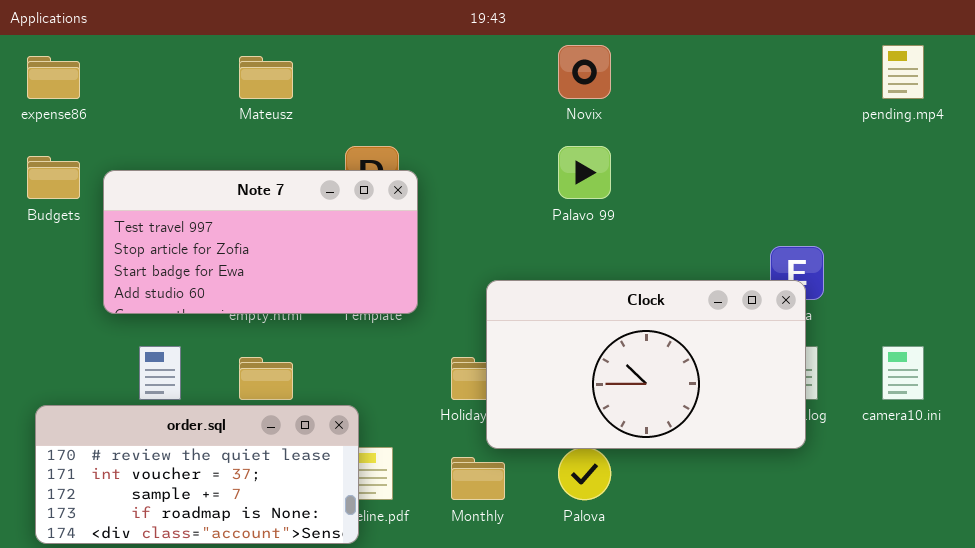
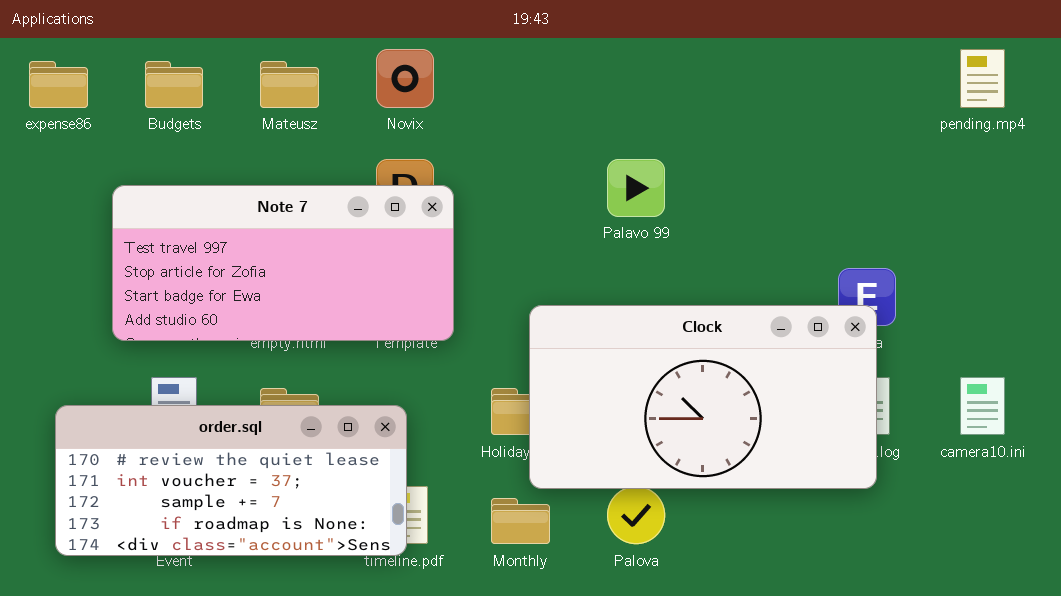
Novix: [558,45,611,99] -> [376,49,434,108], moved
Budgets: [27,156,80,199] -> [145,61,203,108], moved
order.sql: [35,405,359,544] -> [55,405,407,556], moved

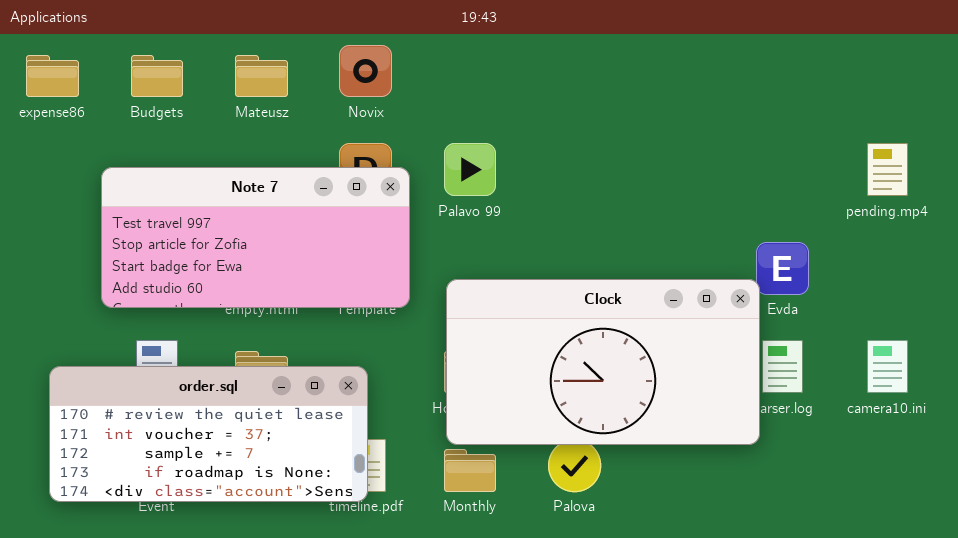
pending.mp4: [960,49,1005,108] -> [867,143,908,196], moved
Palavo 99: [607,159,665,217] -> [444,143,496,196], moved
Clock: [529,305,877,489] -> [446,279,760,445], moved

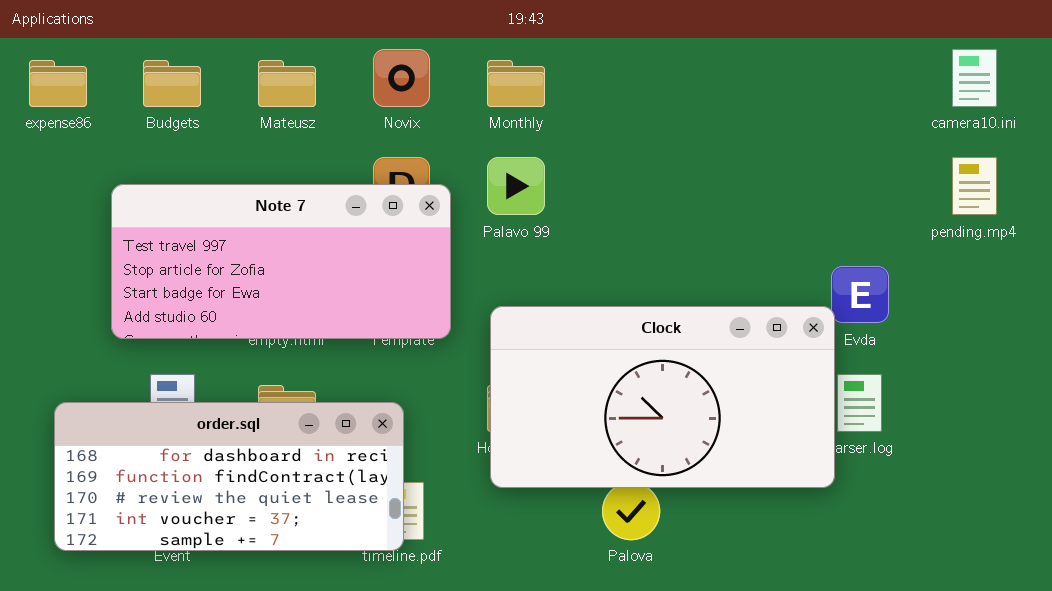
camera10.ini: [867,340,908,393] -> [952,49,997,107], moved
order.sql: [49,366,368,502] -> [54,402,404,551], scrolled up 2 rows
Monthly: [444,449,496,492] -> [487,60,545,107], moved

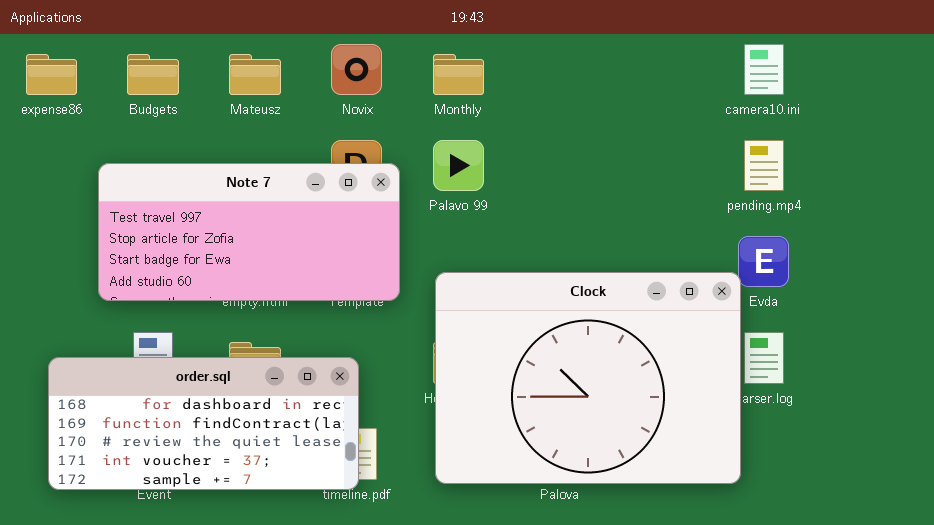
camera10.ini: [952,49,997,107] -> [744,44,784,95], moved
pending.mp4: [952,157,997,215] -> [744,140,784,191], moved
Clock: [490,306,835,488] -> [435,272,741,484], resized

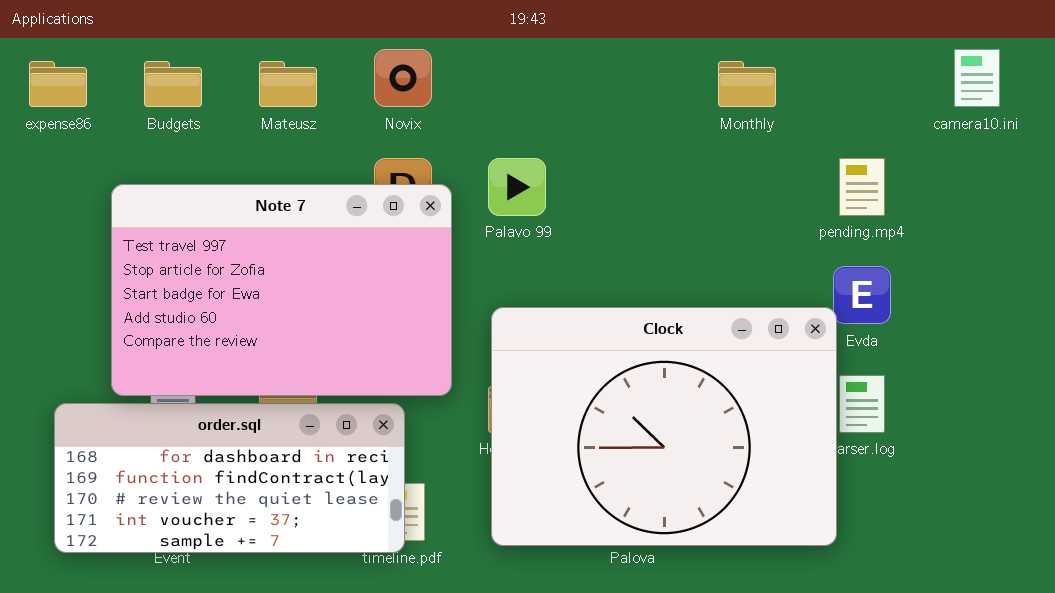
camera10.ini: [744,44,784,95] -> [954,49,1000,107], moved
Monthly: [433,54,484,95] -> [718,61,776,107], moved
Note 7: [98,163,400,301] -> [111,184,452,396], resized

